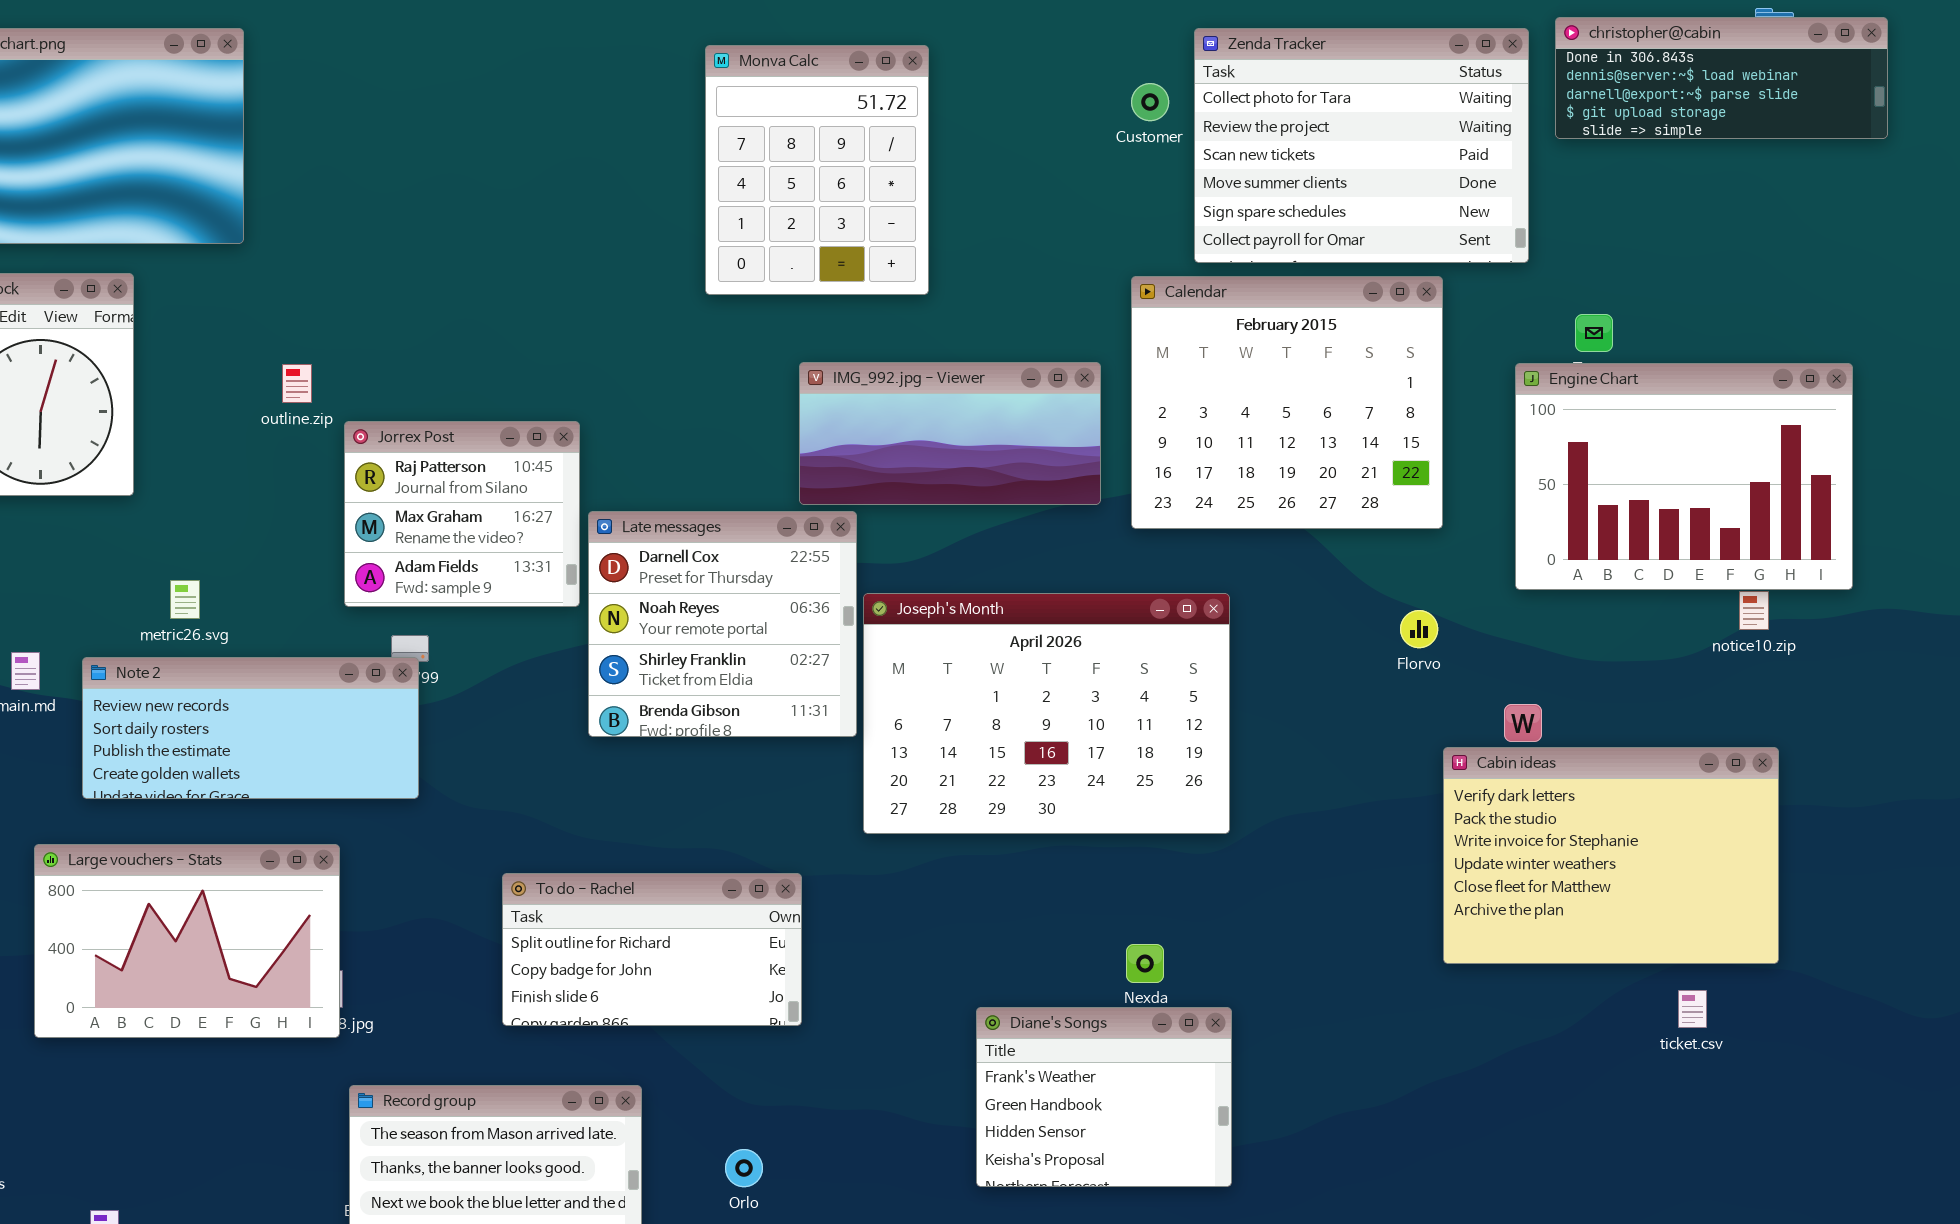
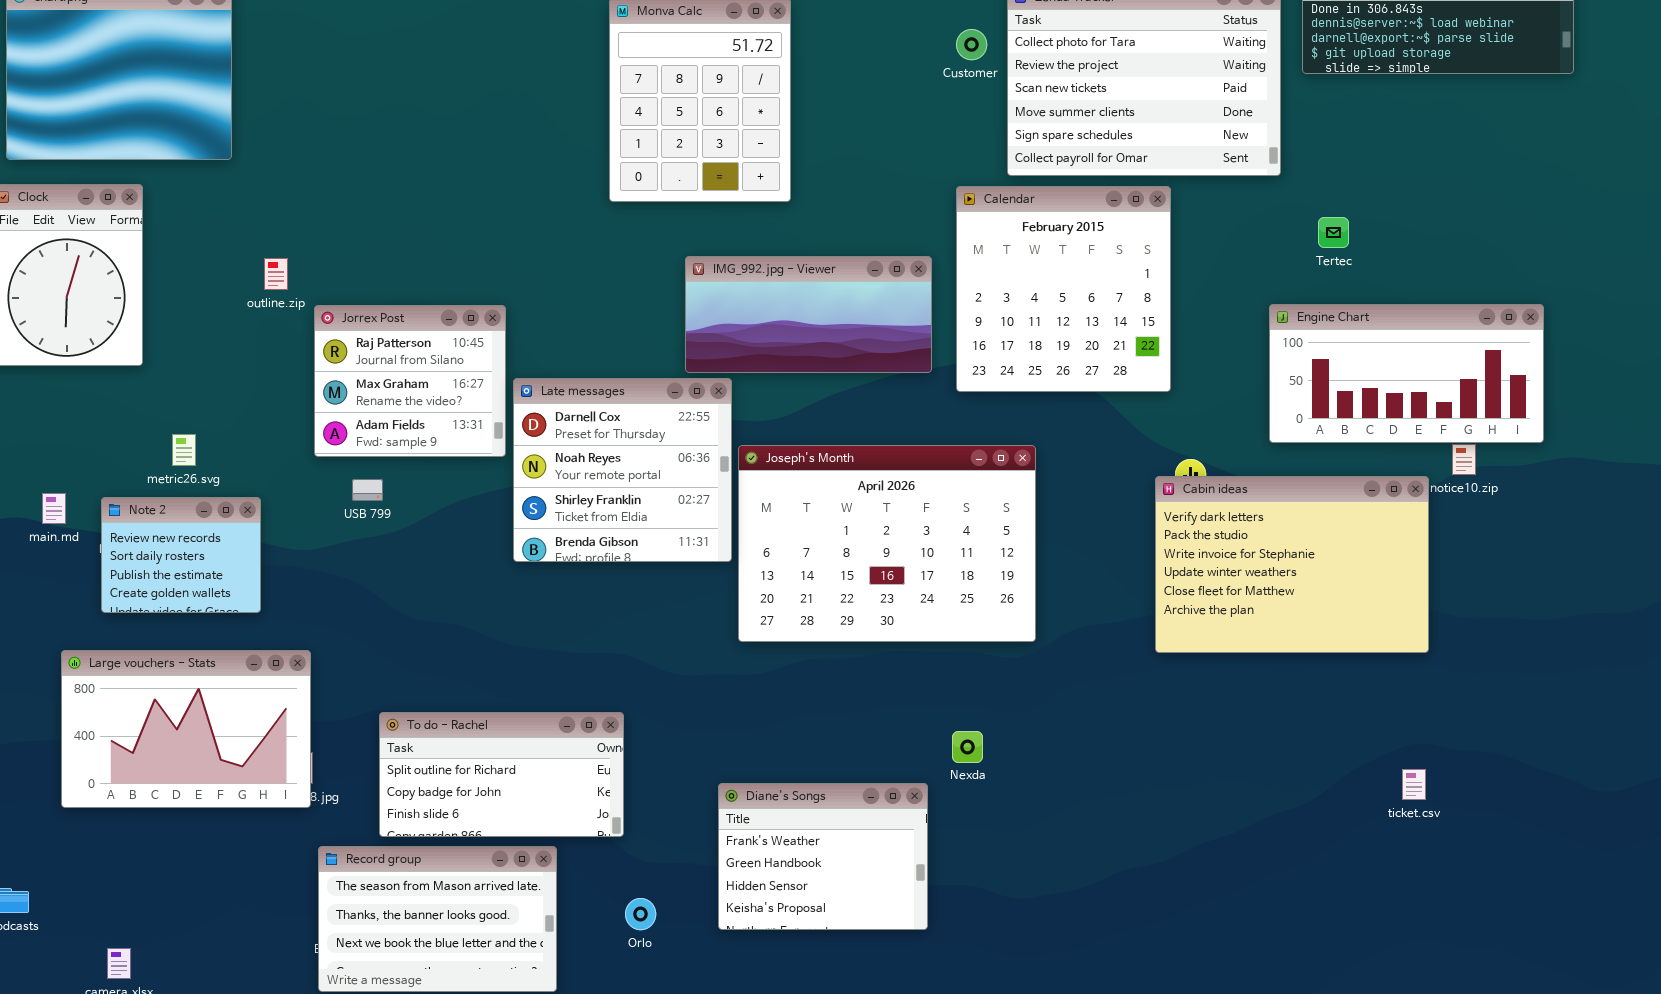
Calendar: [1131,276,1443,529] -> [956,186,1171,392], resized
Engine Chart: [1515,363,1853,590] -> [1269,304,1544,443], resized
Note 2: [82,657,419,799] -> [101,497,261,613], resized
Cabin ideas: [1443,747,1779,964] -> [1155,476,1429,653], moved
To do - Rachel: [502,873,802,1026] -> [379,712,624,837], moved
Diane's Songs: [976,1007,1232,1187] -> [718,783,928,930], moved

